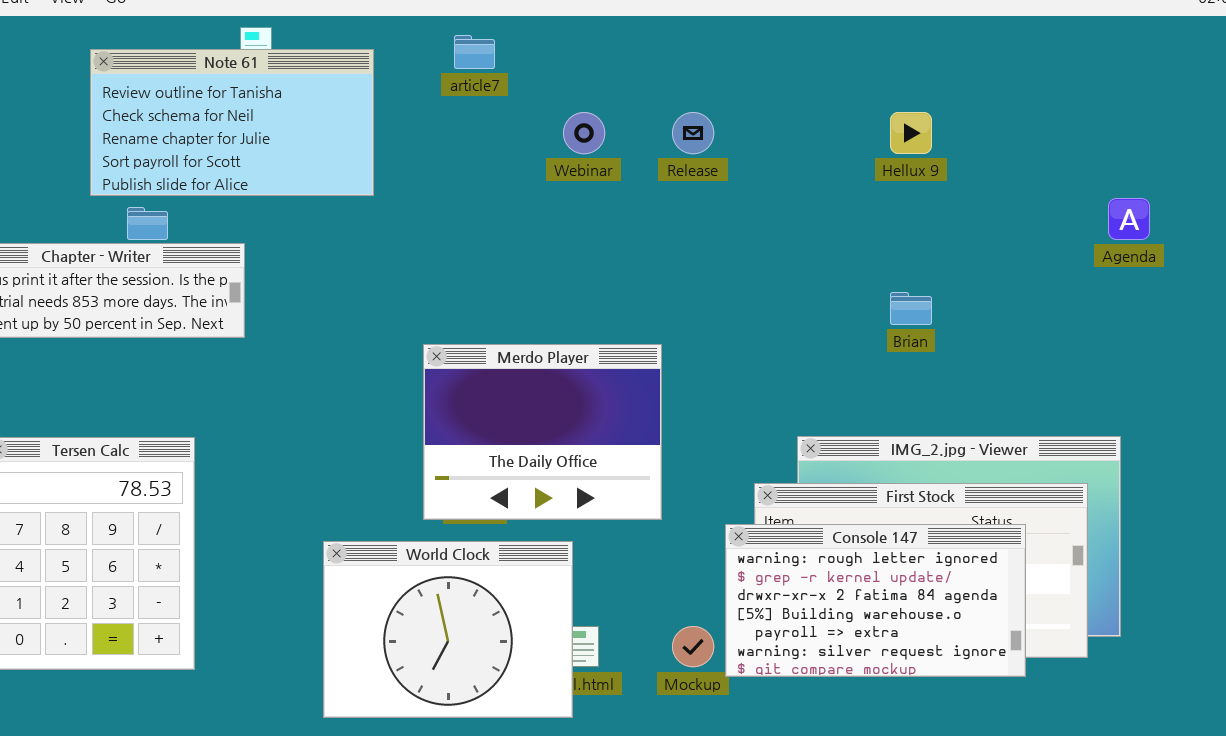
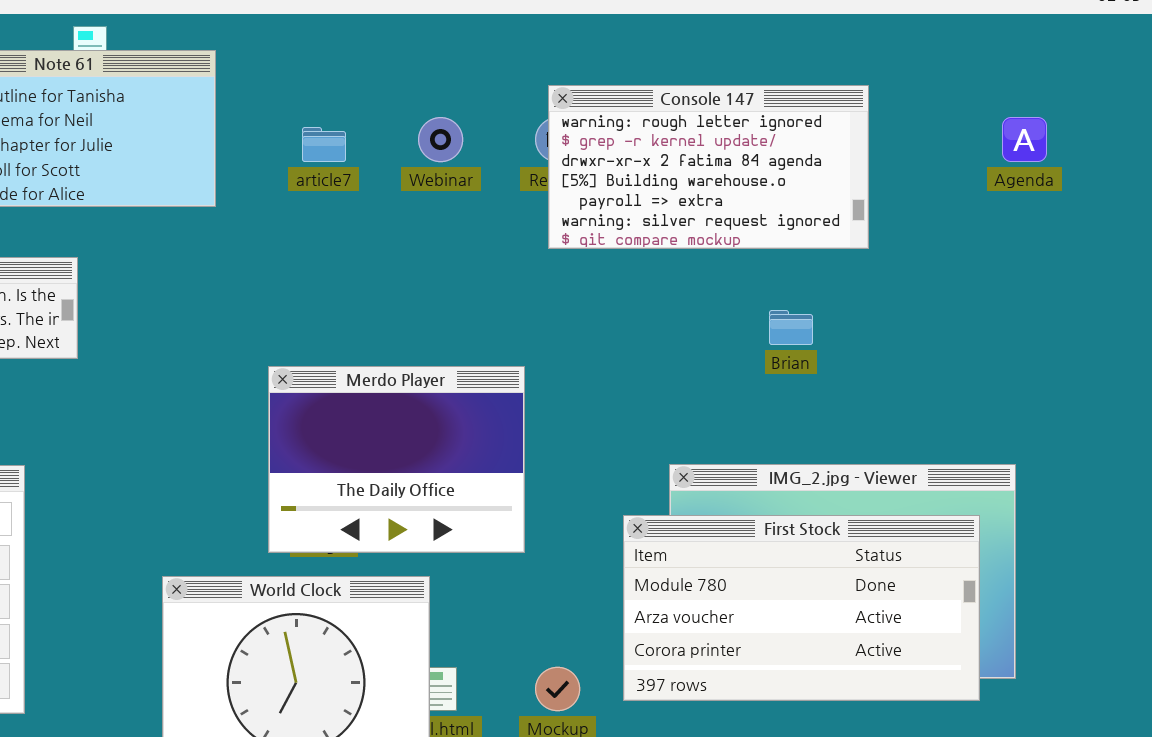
article7: [454,35,495,69] -> [302,127,346,162], moved
Agenda: [1108,198,1150,240] -> [1002,117,1047,162], moved
Console 147: [725,524,1026,677] -> [548,85,869,249], moved

